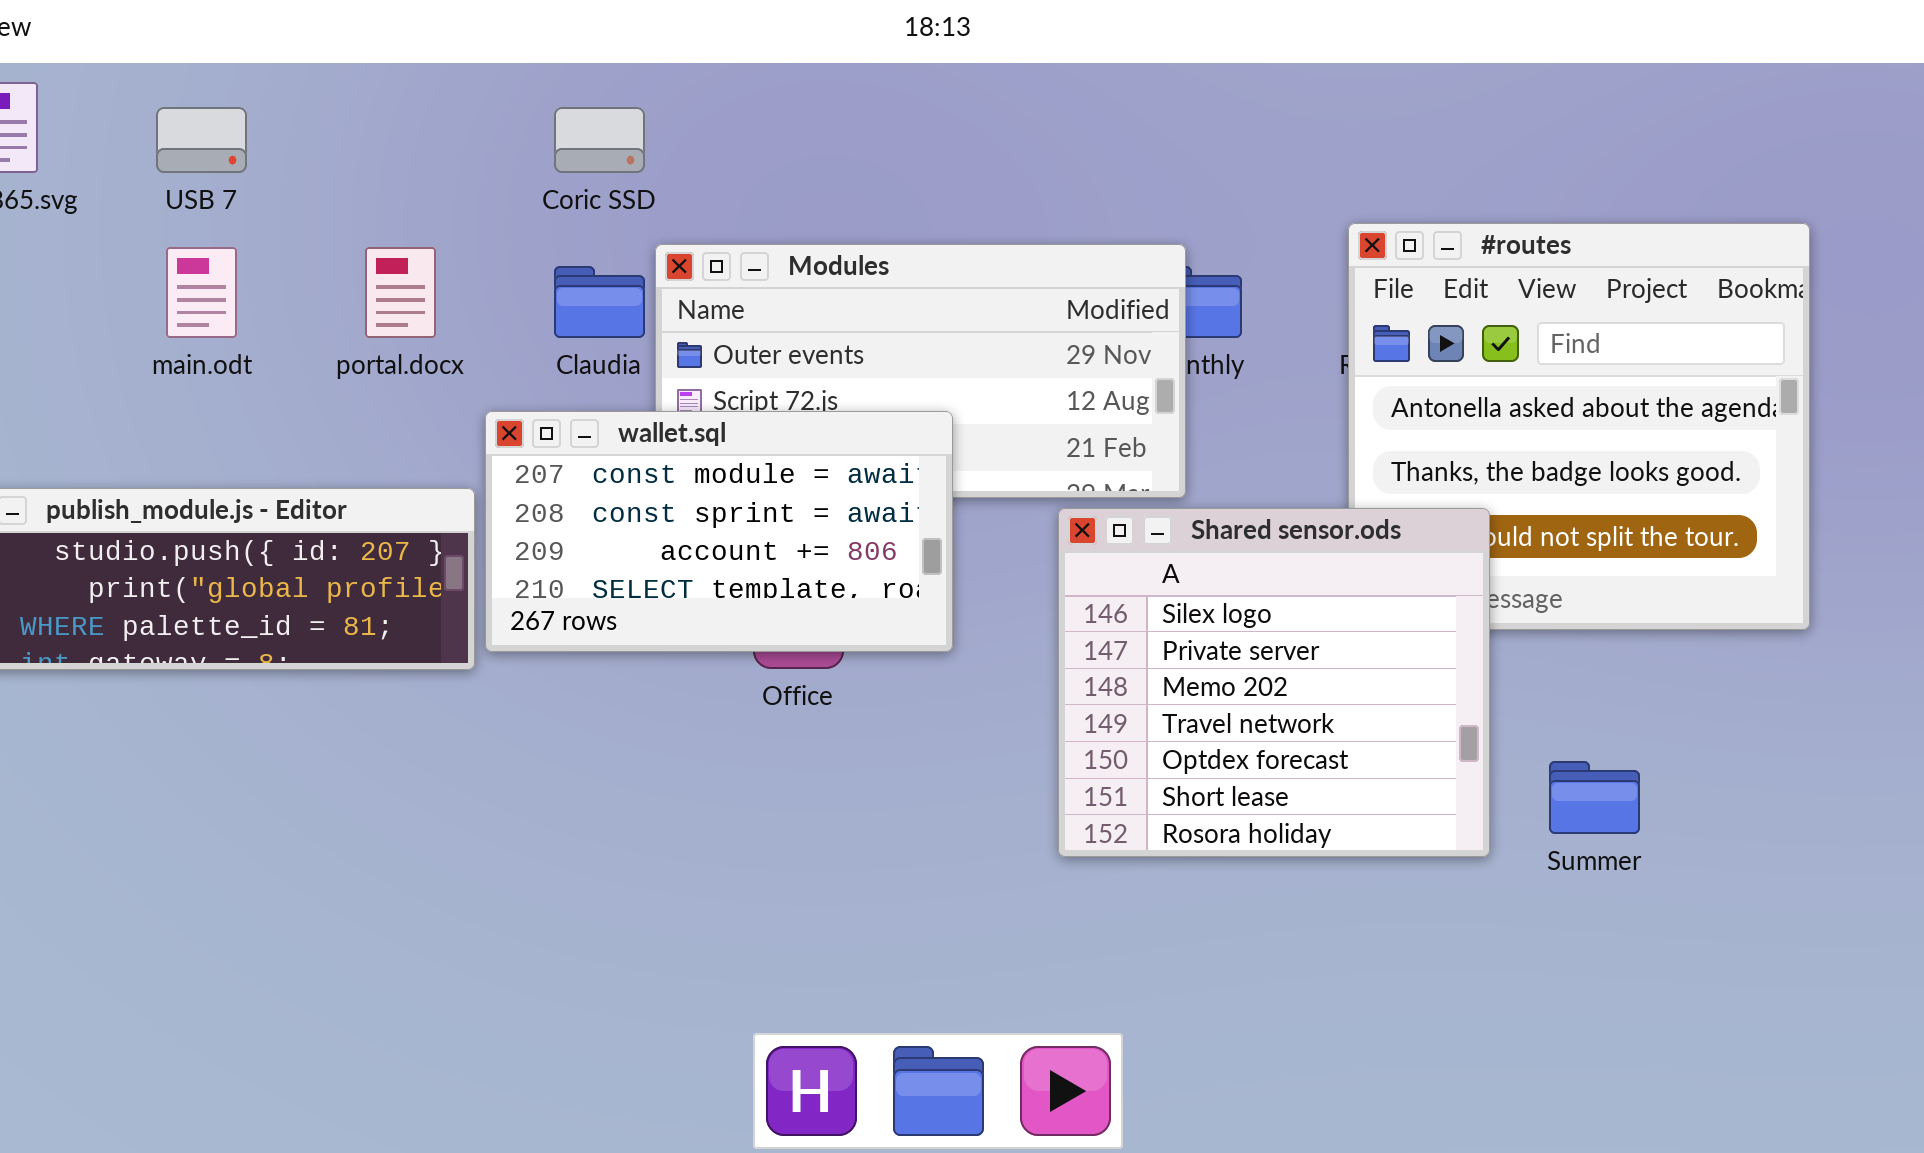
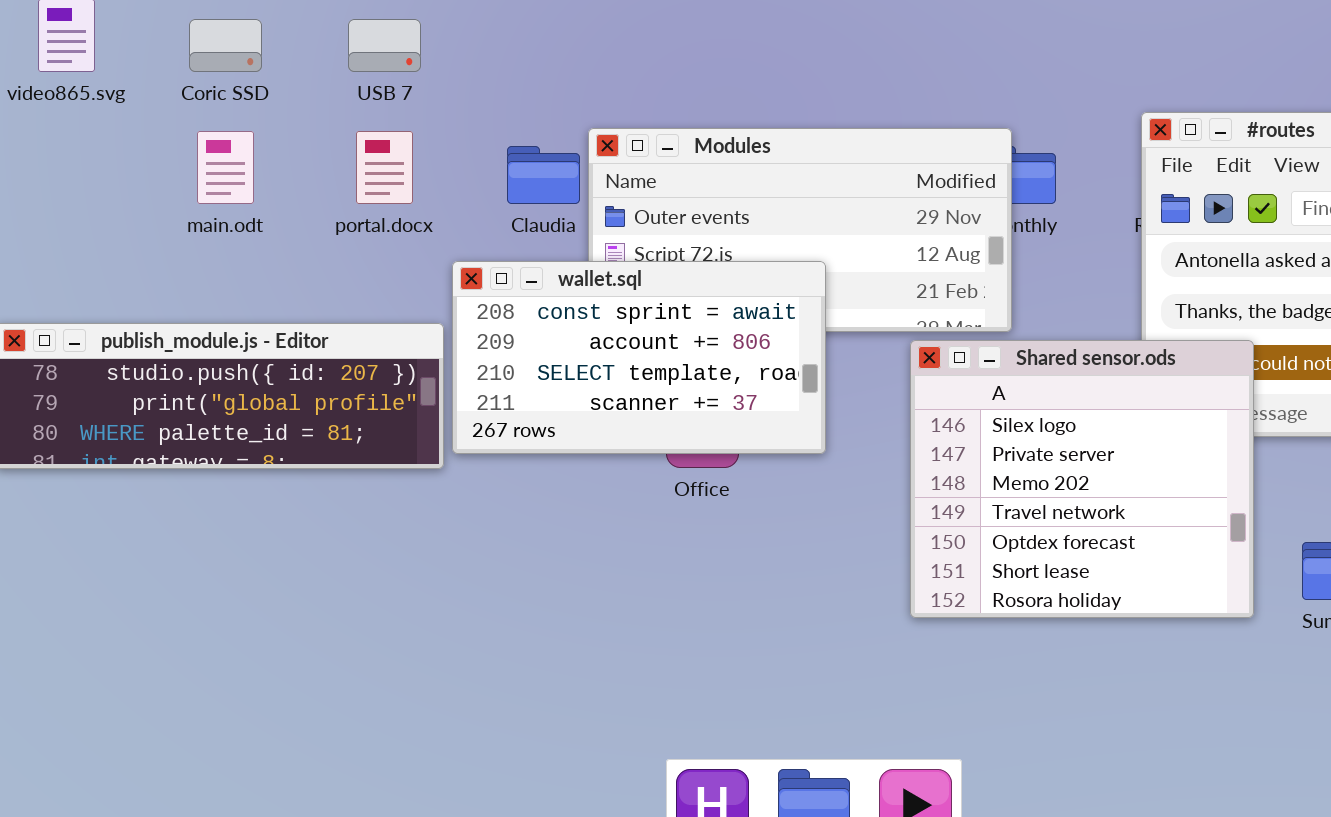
USB 7: [156,107,247,173] -> [348,19,421,72], moved
Coric SSD: [554,107,645,173] -> [189,19,262,72], moved
wallet.sql: [485,411,953,652] -> [452,261,826,454], scrolled down 1 row

